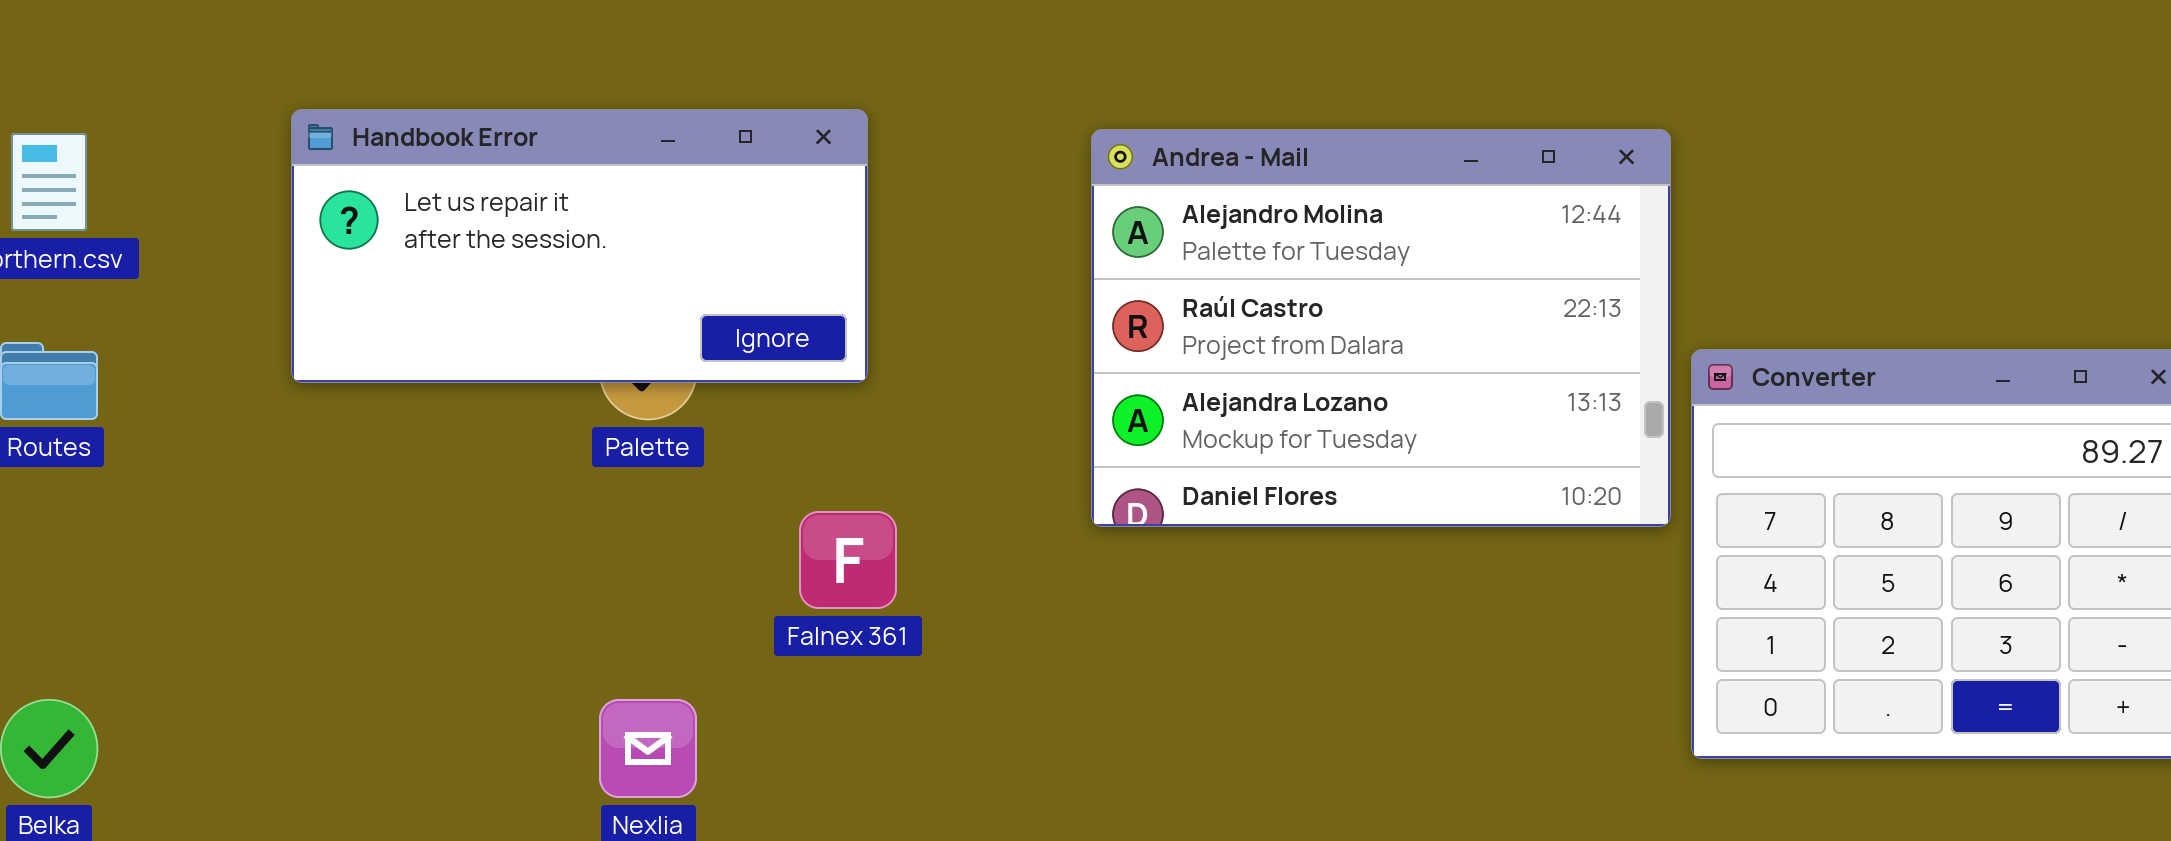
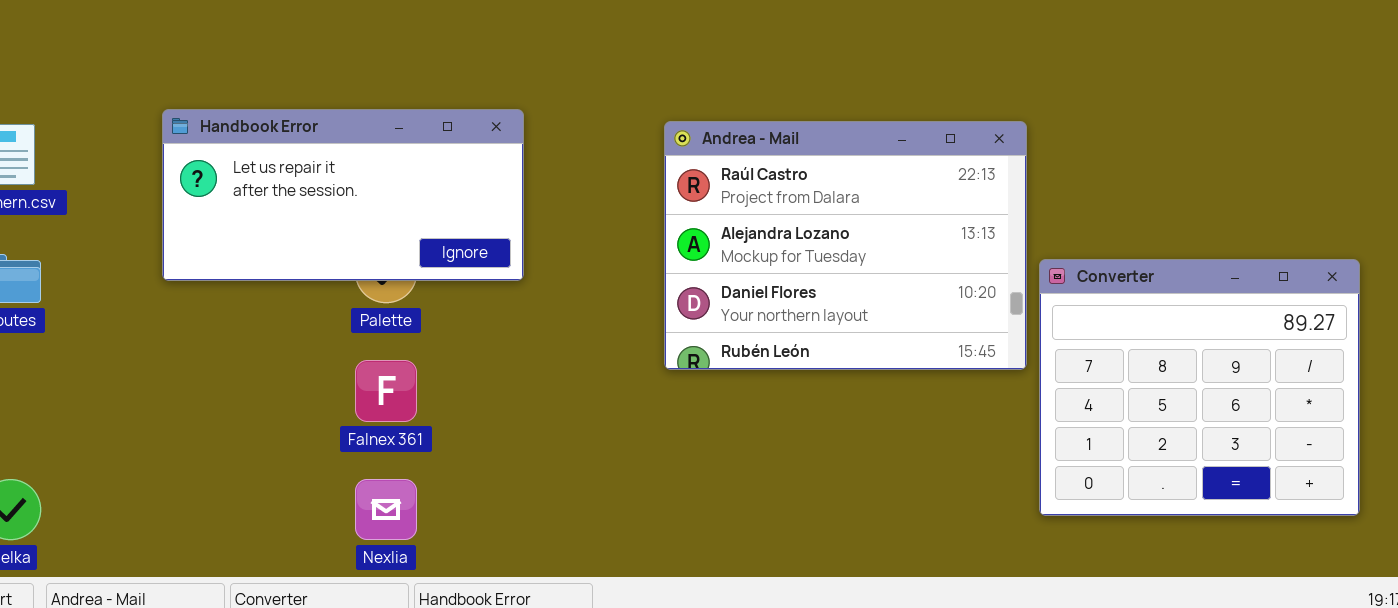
Andrea - Mail: [1091,129,1671,527] -> [664,121,1027,370], scrolled down 1 row
Falnex 361: [799,511,897,609] -> [355,360,417,422], moved

